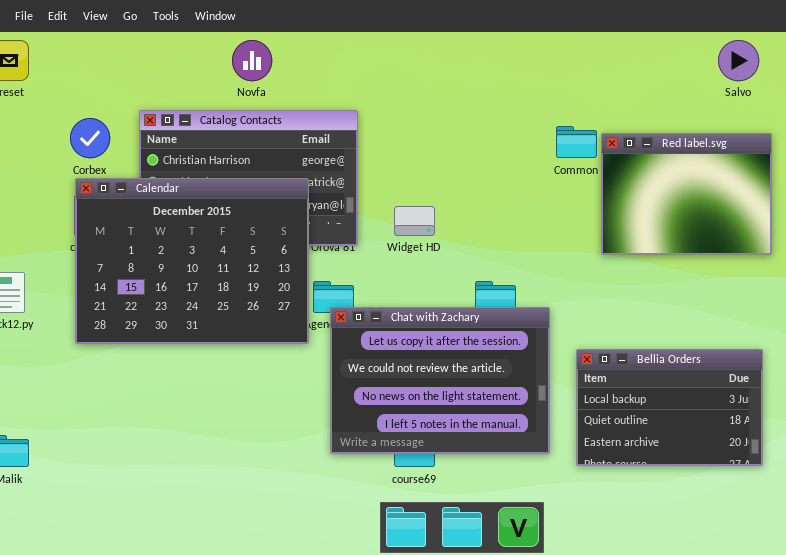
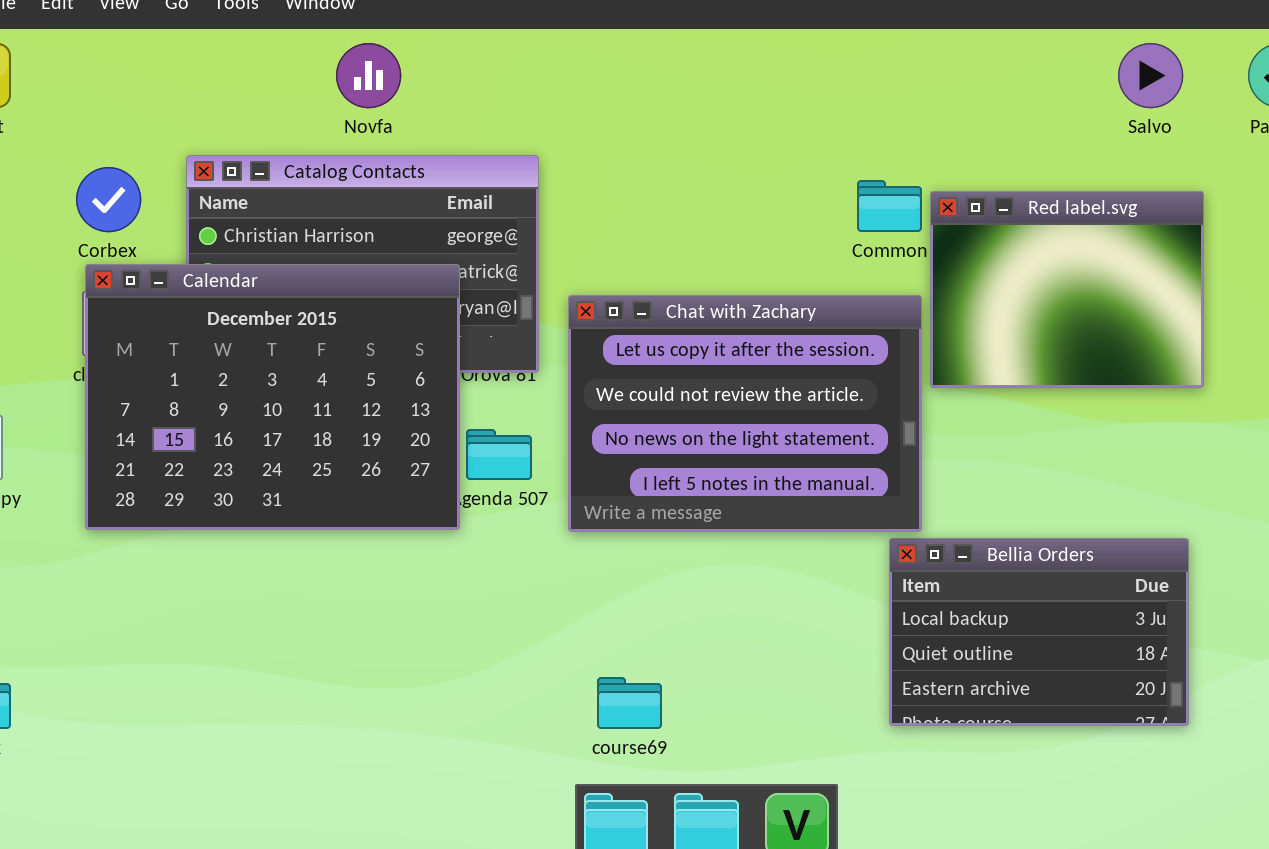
Chat with Zachary: [330,307,550,454] -> [568,295,922,532], moved

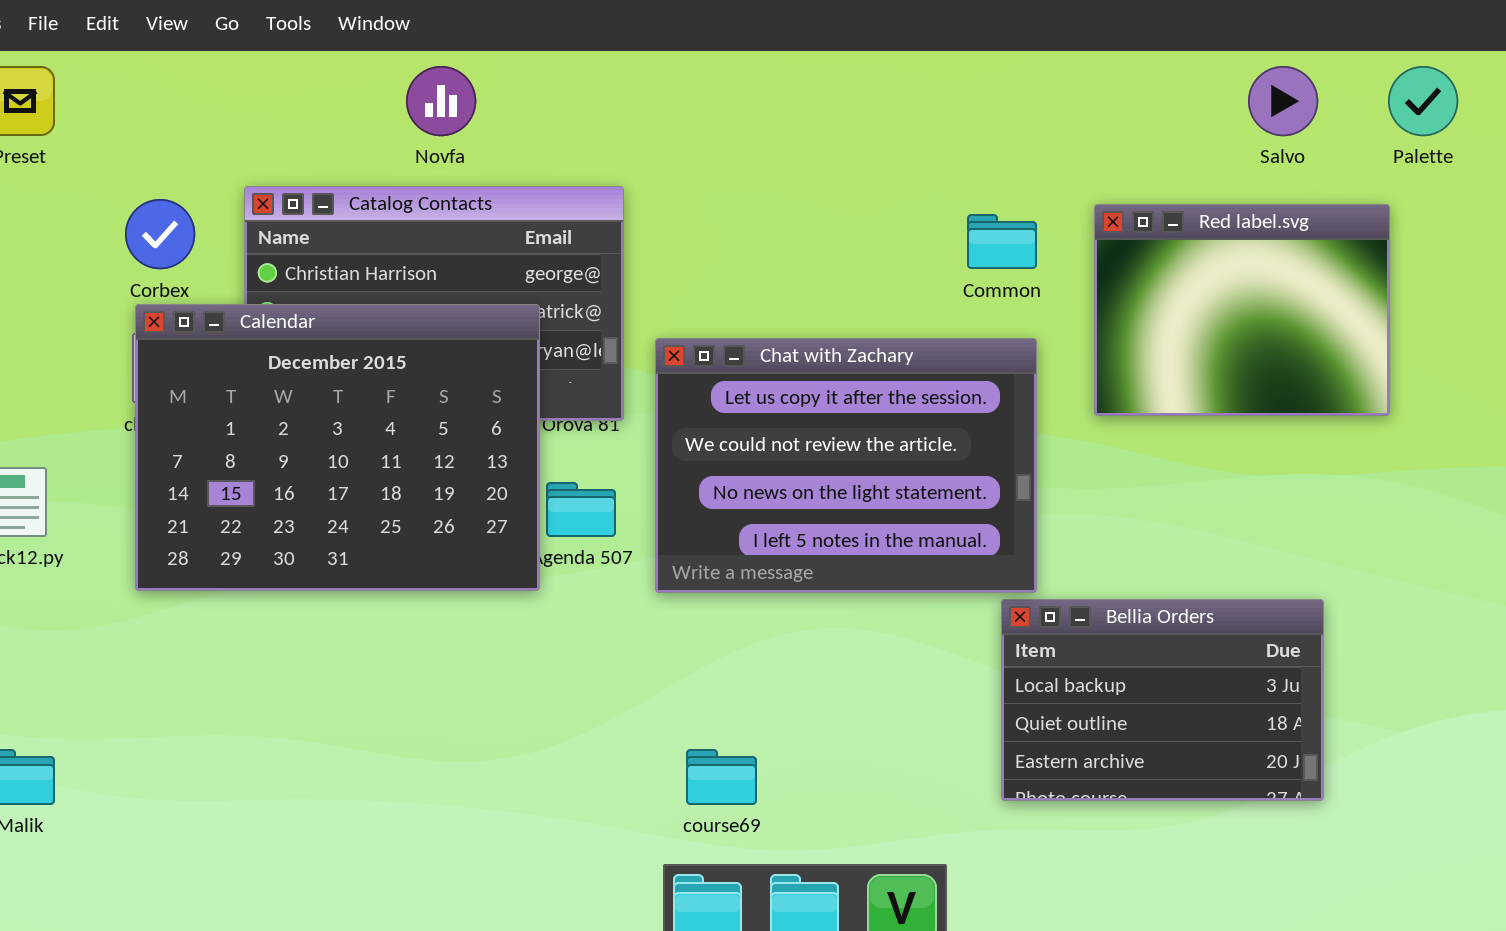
Red label.svg: [930,191,1204,388] -> [1094,204,1390,416], moved

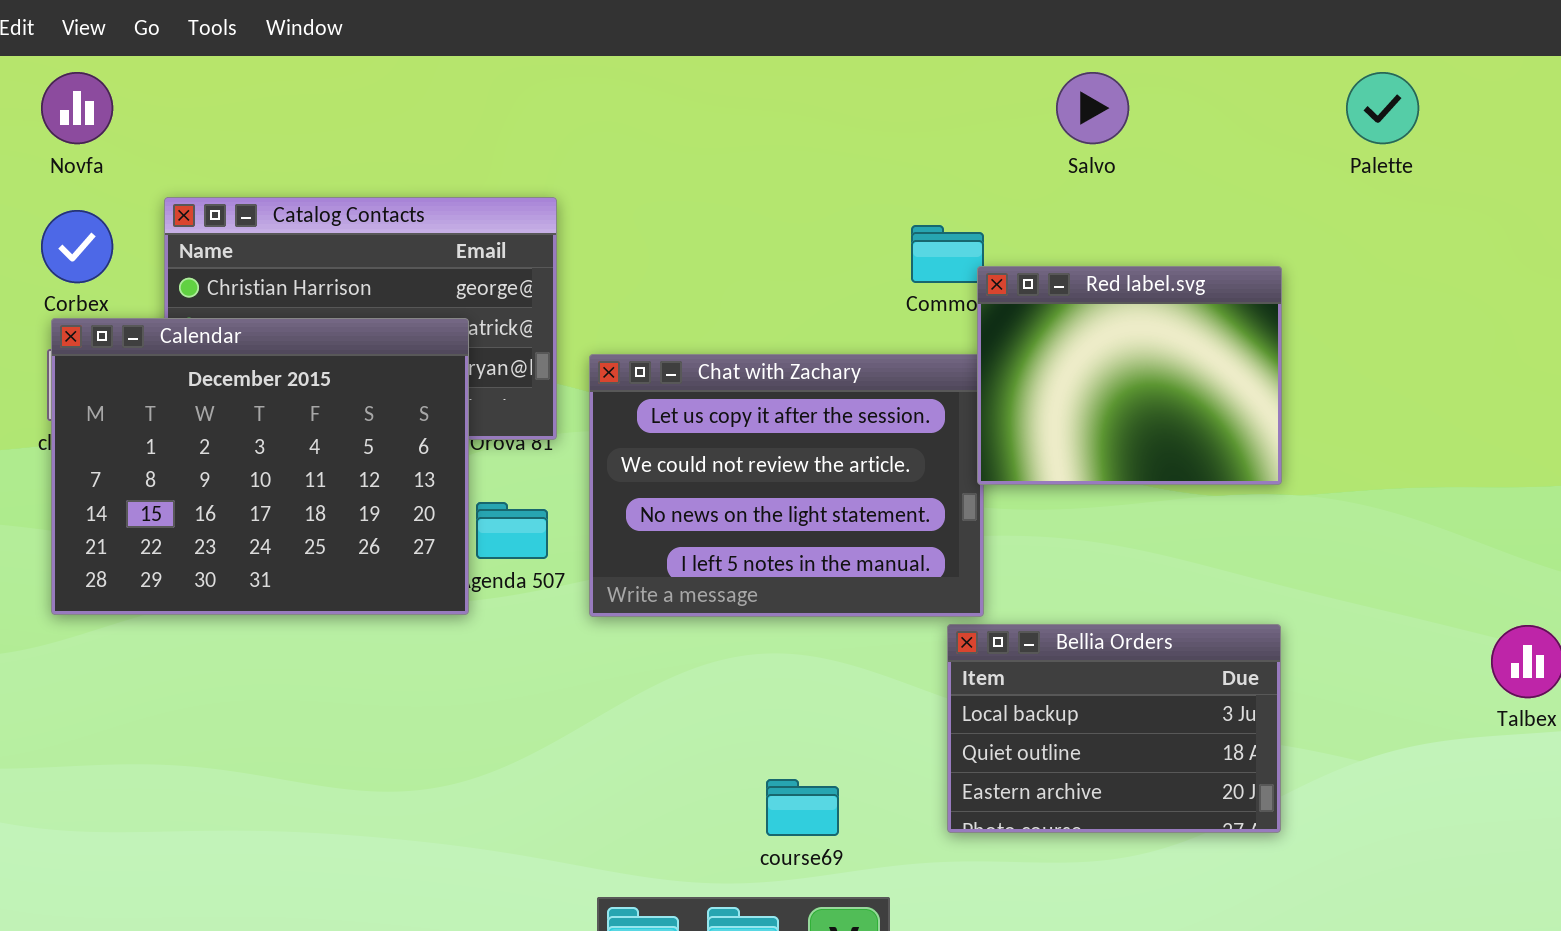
Novfa: [406,66,476,136] -> [41,72,113,144], moved
Salvo: [1248,66,1318,136] -> [1056,72,1129,144], moved
Red label.svg: [1094,204,1390,416] -> [977,266,1282,485], moved
course69: [686,749,757,805] -> [766,779,839,836], moved

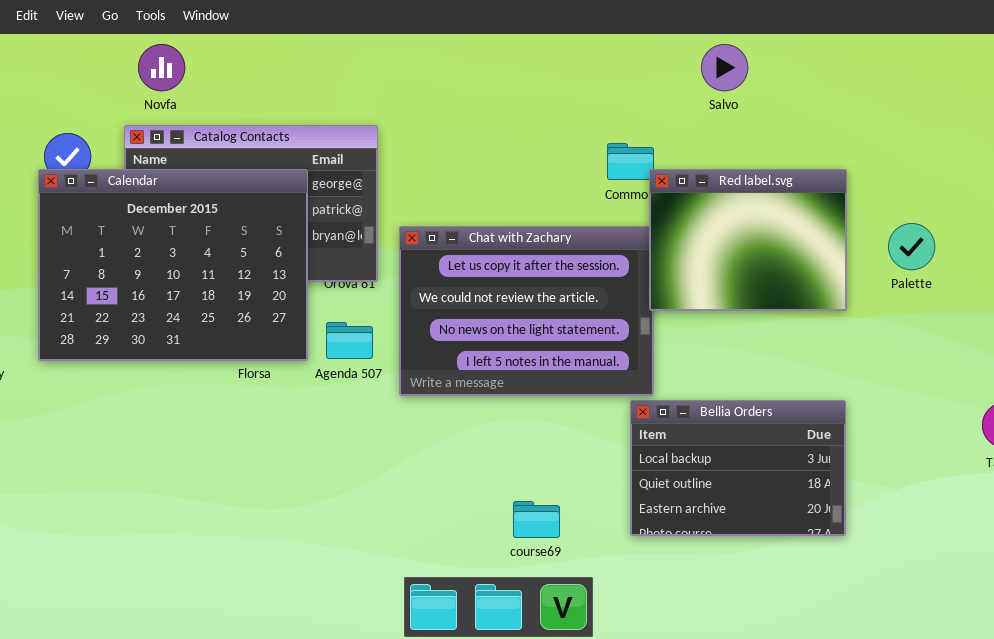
Novfa: [41,72,113,144] -> [138,44,185,91], moved
Palette: [1346,72,1419,144] -> [888,223,935,270], moved
Calendar: [51,318,469,615] -> [38,169,308,361], moved

